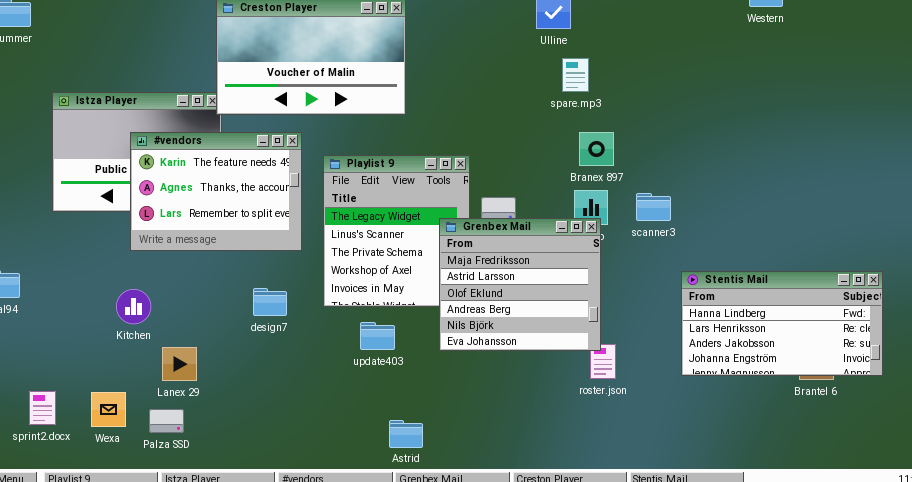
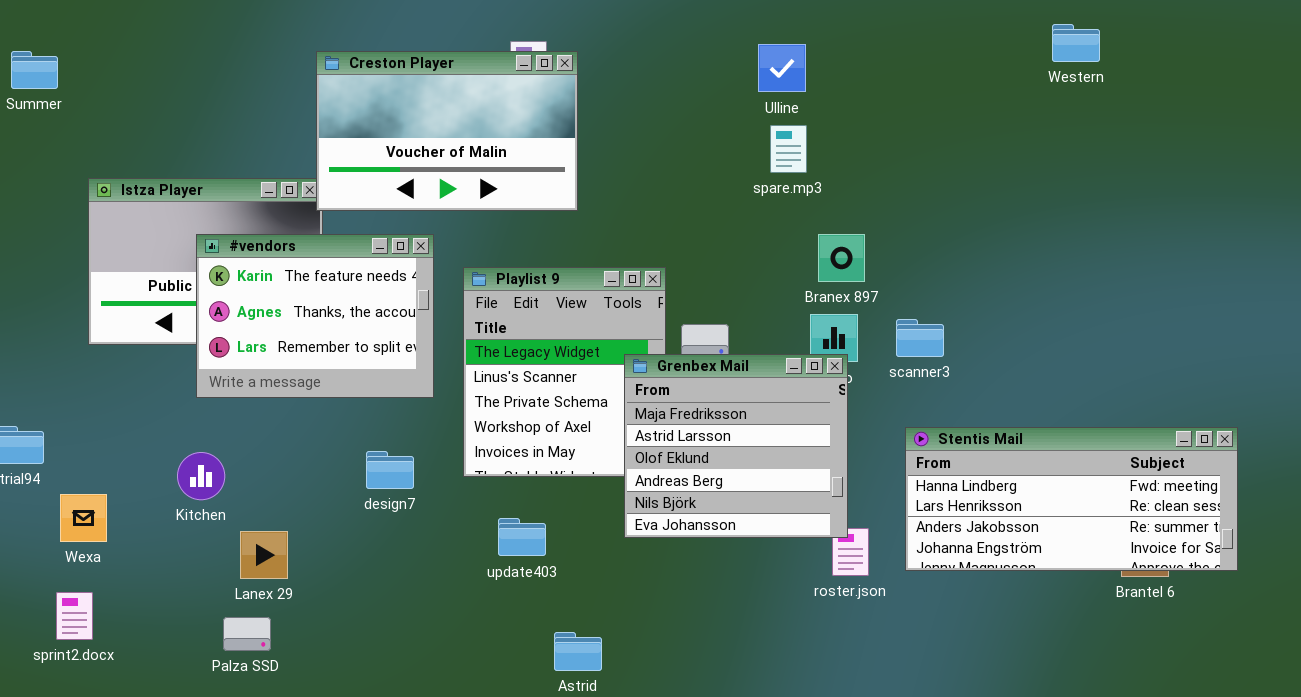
spare.mp3: [562,58,589,92] -> [770,125,807,173], moved
Stentis Mail: [681,271,883,376] -> [905,427,1238,571], resized
update403: [360,322,395,350] -> [498,518,546,556], moved
Wexa: [91,392,126,427] -> [60,494,107,542], moved

